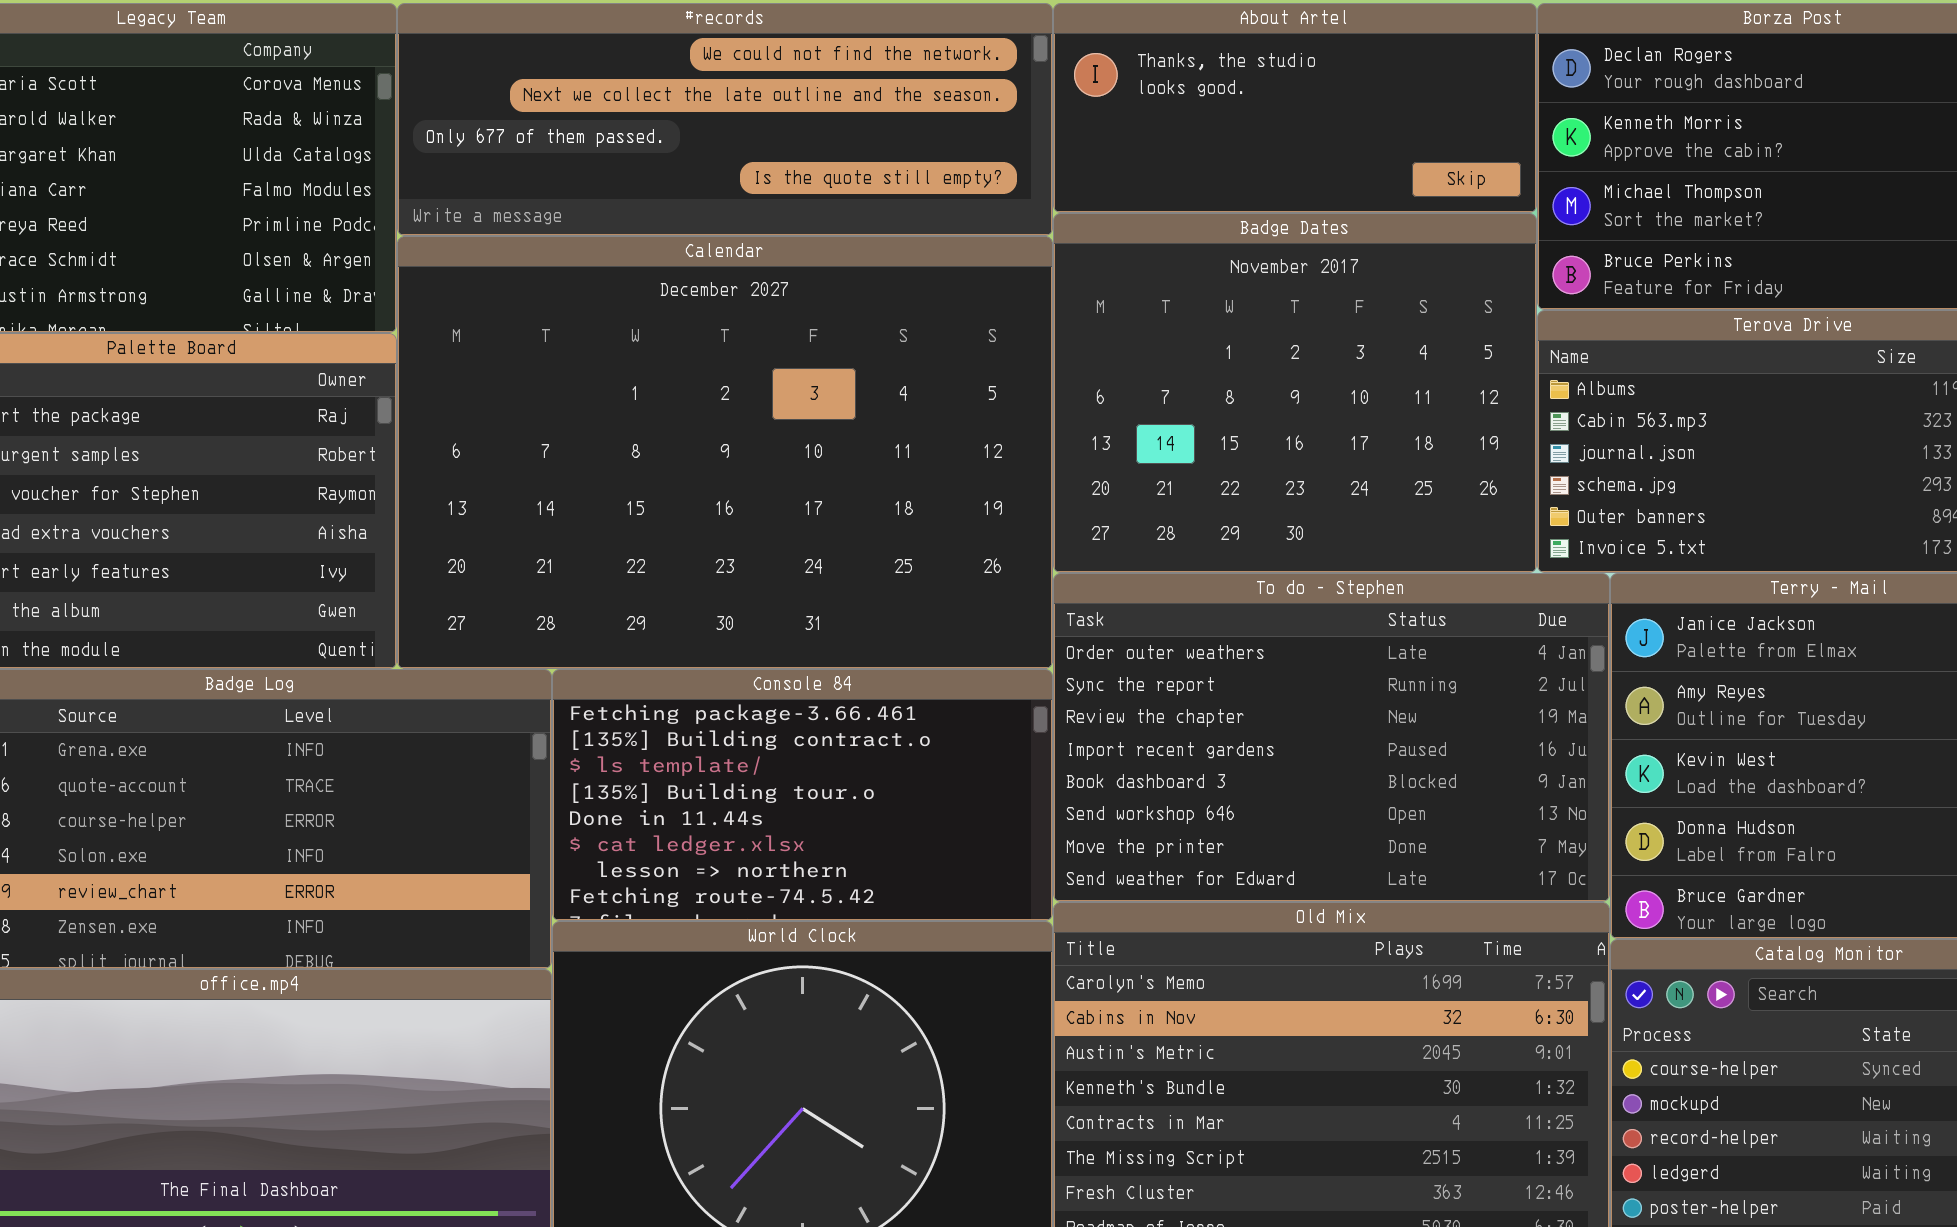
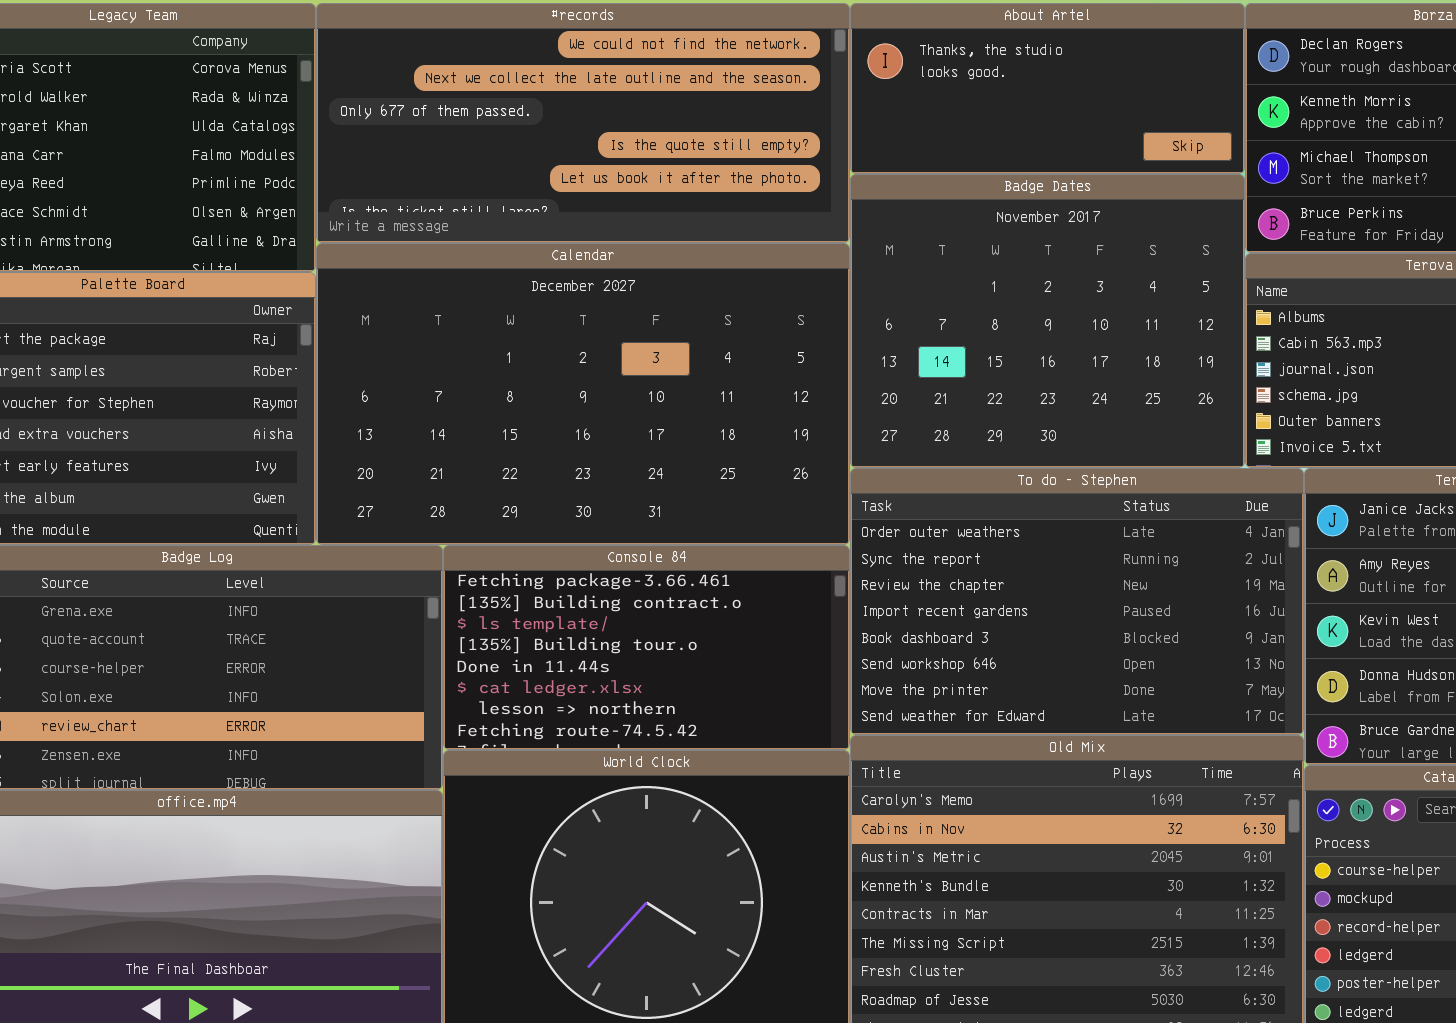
#records: [397,3,1053,236] -> [316,3,850,243], resized
Calendar: [397,236,1053,669] -> [316,243,850,545], resized

